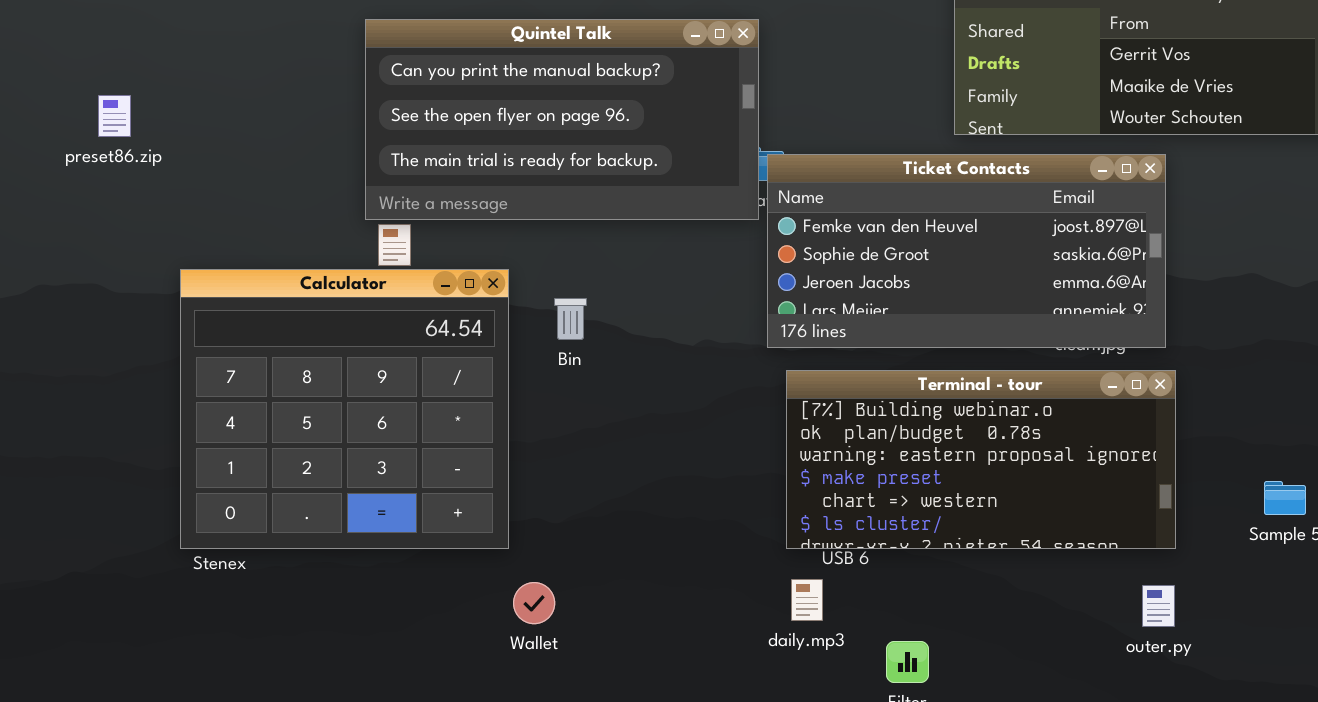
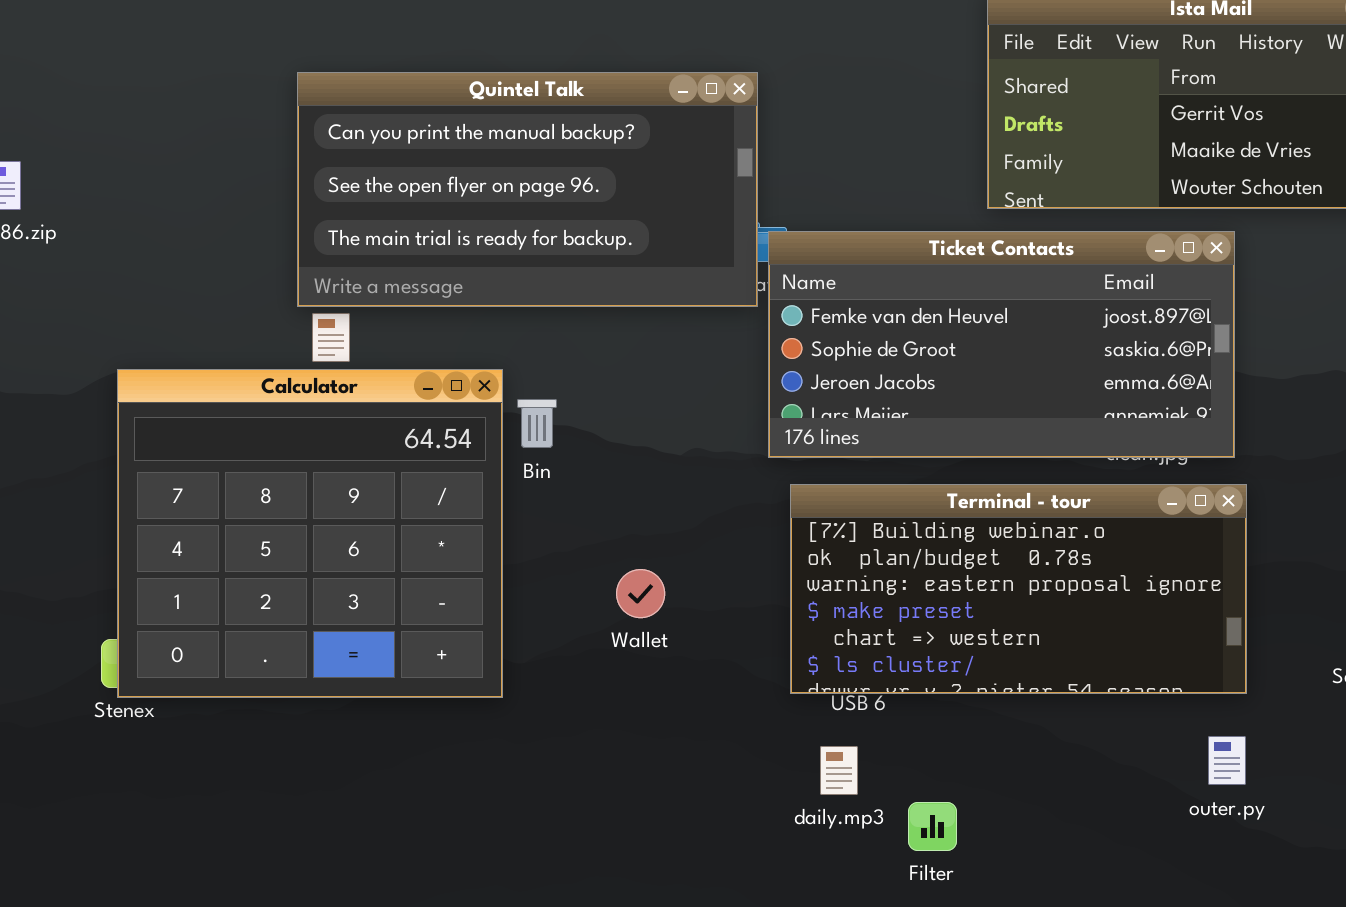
Calculator: [180,269,509,549] -> [117,369,503,698], moved
daily.mp3: [791,579,823,621] -> [820,746,858,795], moved
Wallet: [513,582,555,624] -> [616,569,665,618], moved

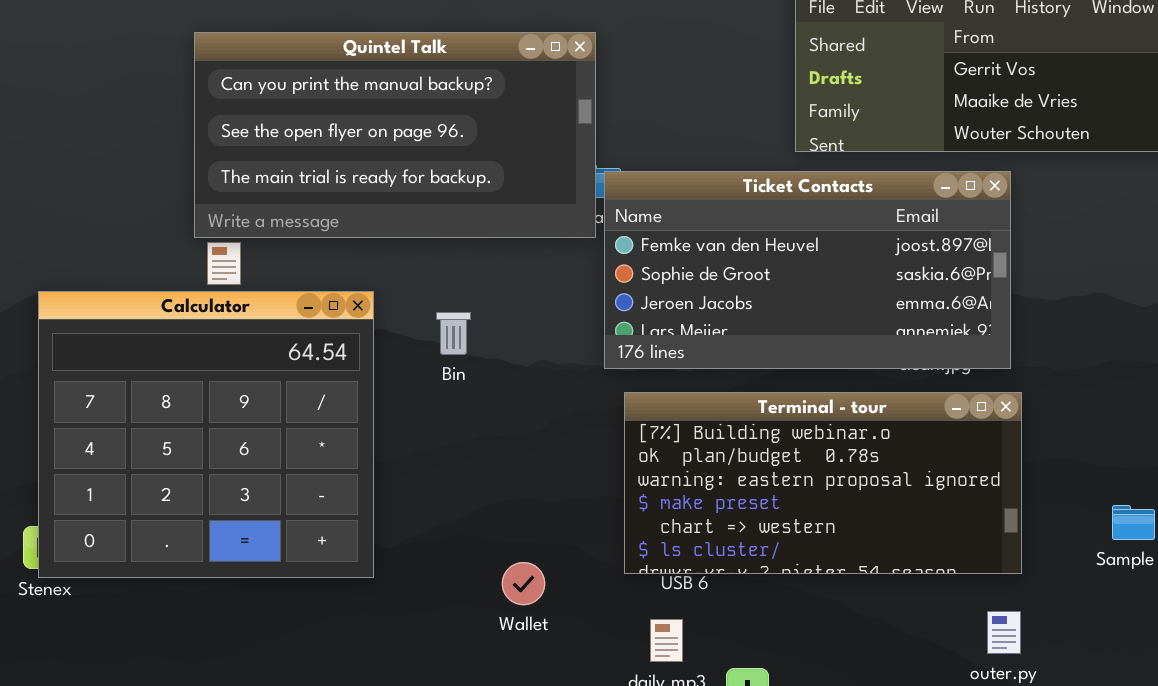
Bin: [517,399,557,448] -> [436,312,471,355], moved
Wallet: [616,569,665,618] -> [502,562,545,605], moved

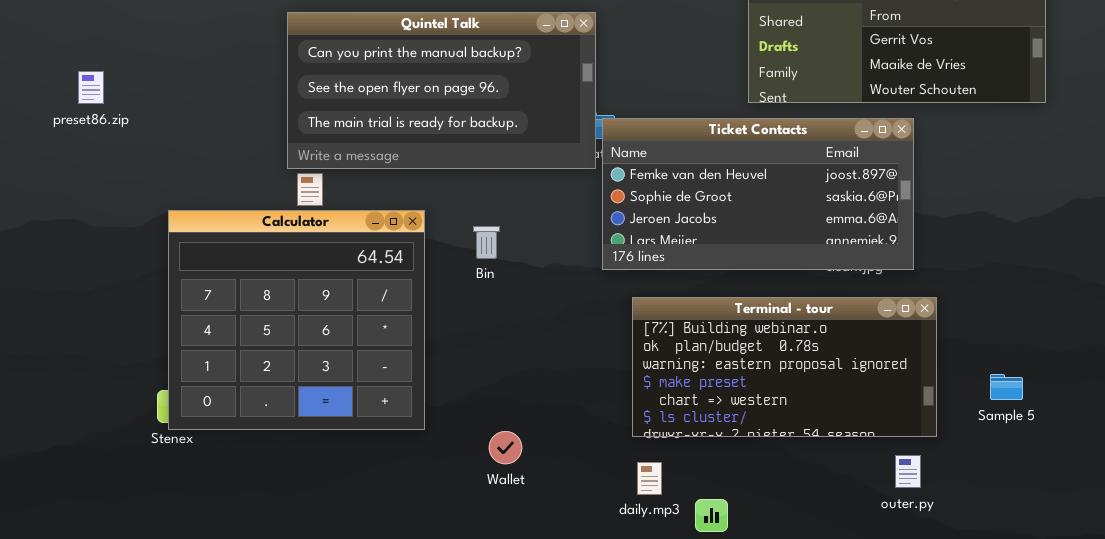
Terminal - tour: [624,392,1022,574] -> [632,297,937,437], moved
Wallet: [502,562,545,605] -> [489,431,522,464], moved

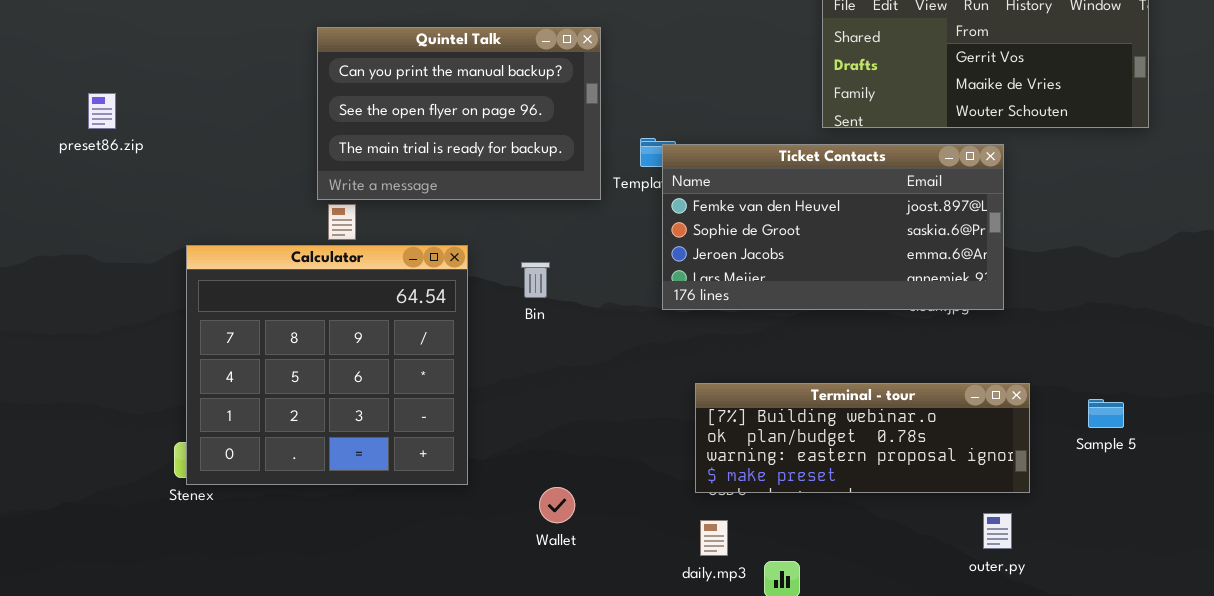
Quintel Talk: [287,12,596,169] -> [317,27,601,200], resized
Terminal - tour: [632,297,937,437] -> [695,383,1030,493], resized
Sample 5: [990,374,1023,400] -> [1088,399,1124,428], moved

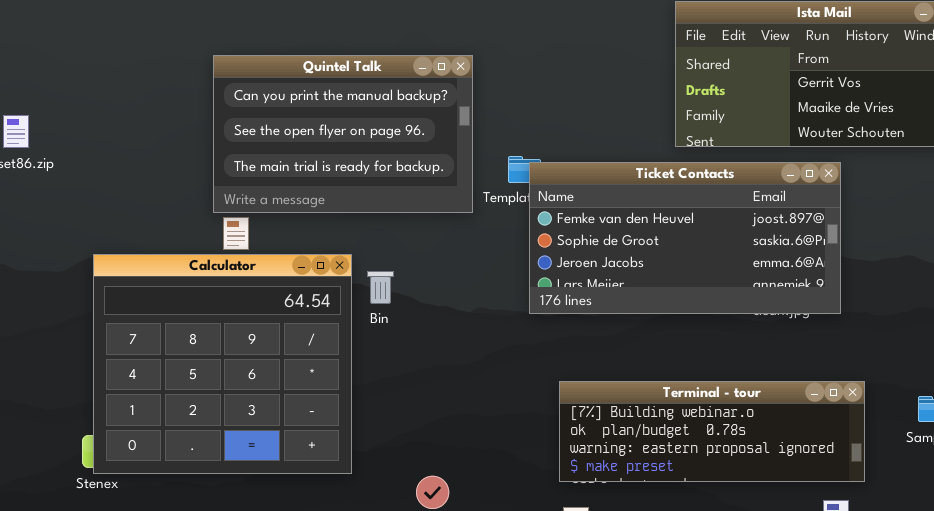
Bin: [521,262,550,298] -> [367,271,394,304], moved

